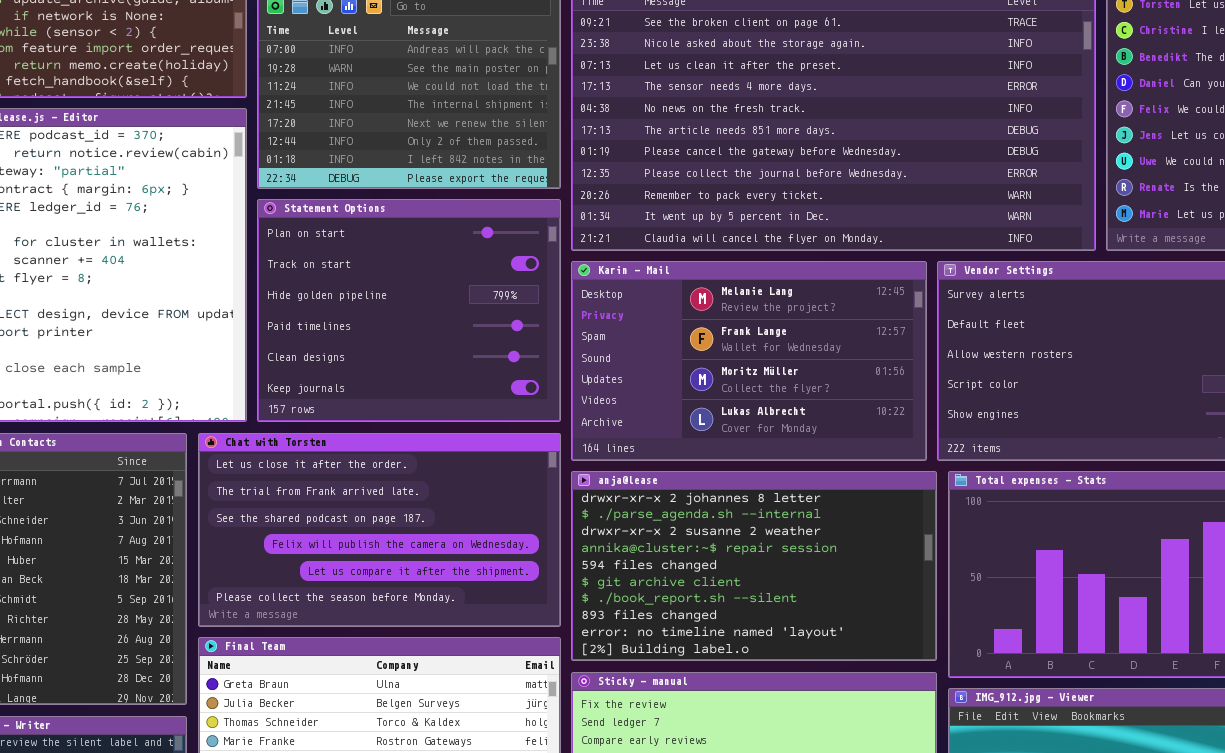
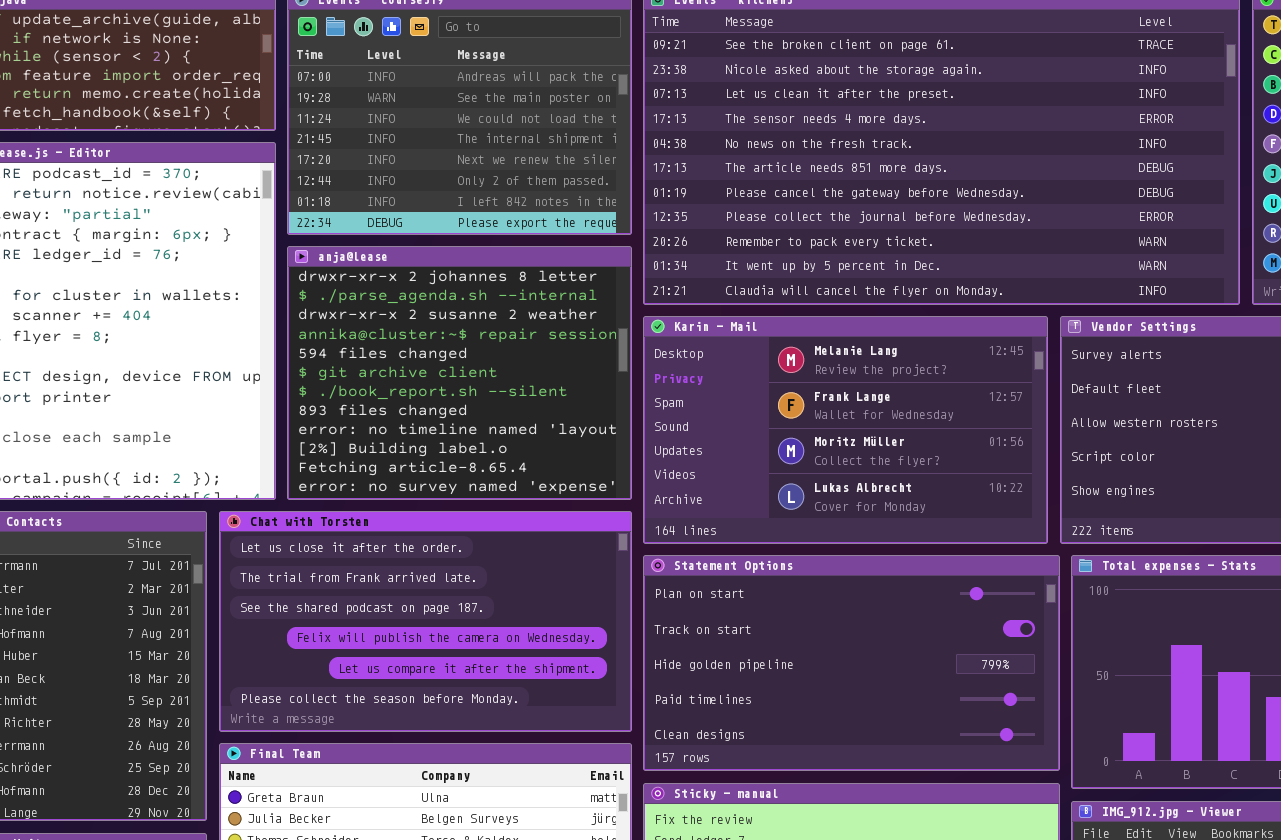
Statement Options: [257,199,561,422] -> [643,555,1060,771], moved, resized
anja@lease: [571,471,937,661] -> [287,246,632,500], moved, resized

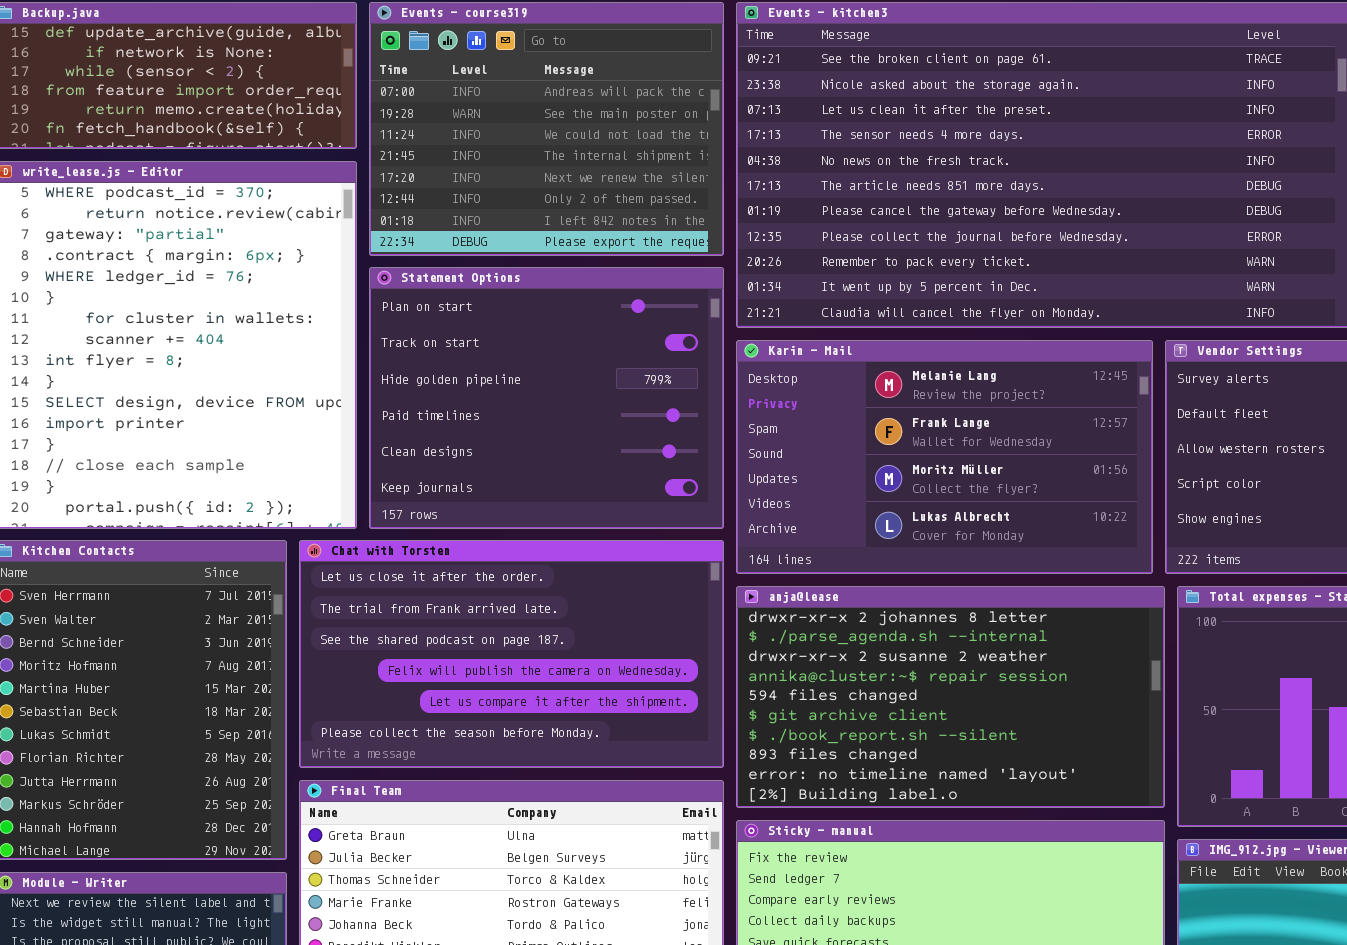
anja@lease: [287,246,632,500] -> [736,586,1165,808], moved, resized
Statement Options: [643,555,1060,771] -> [369,267,724,529], moved, resized

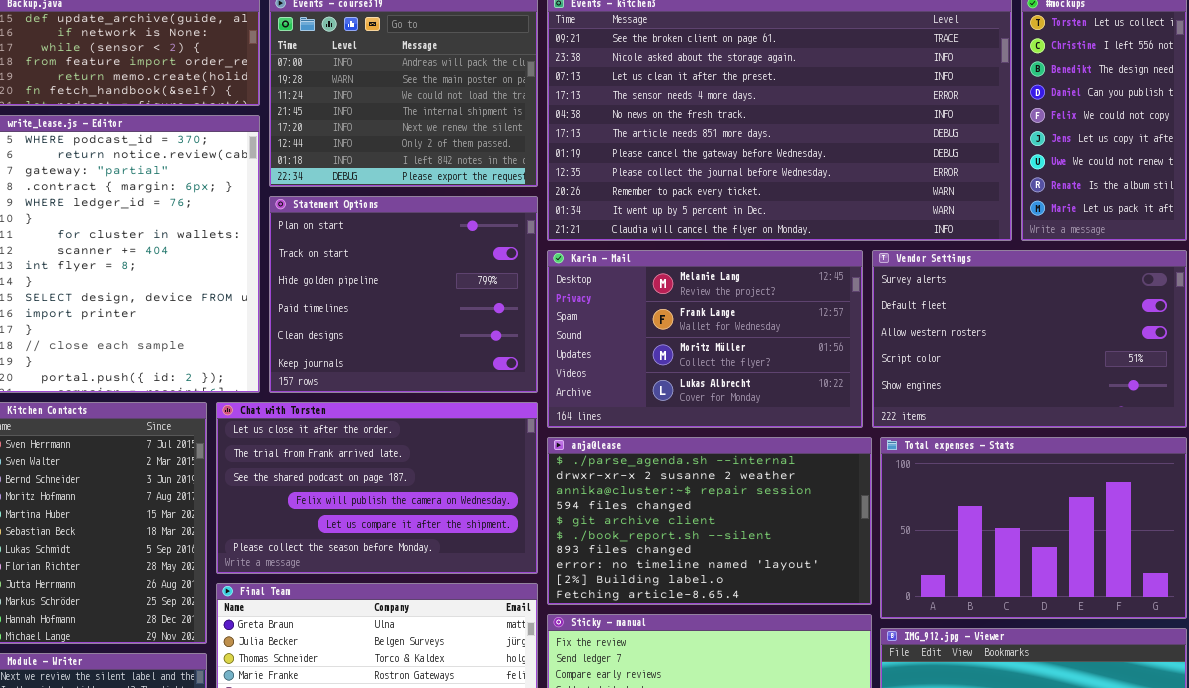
anja@lease: [736,586,1165,808] -> [547,437,872,605], scrolled down 1 row

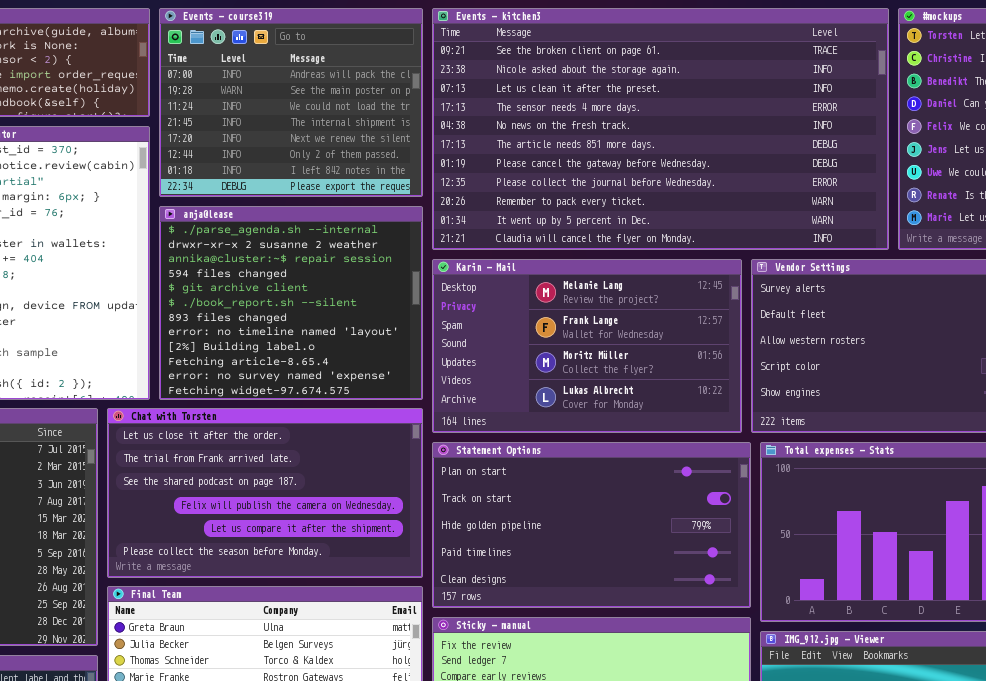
Statement Options: [269,196,538,393] -> [432,442,751,608], moved, resized
anja@lease: [547,437,872,605] -> [159,206,423,400], moved, resized

